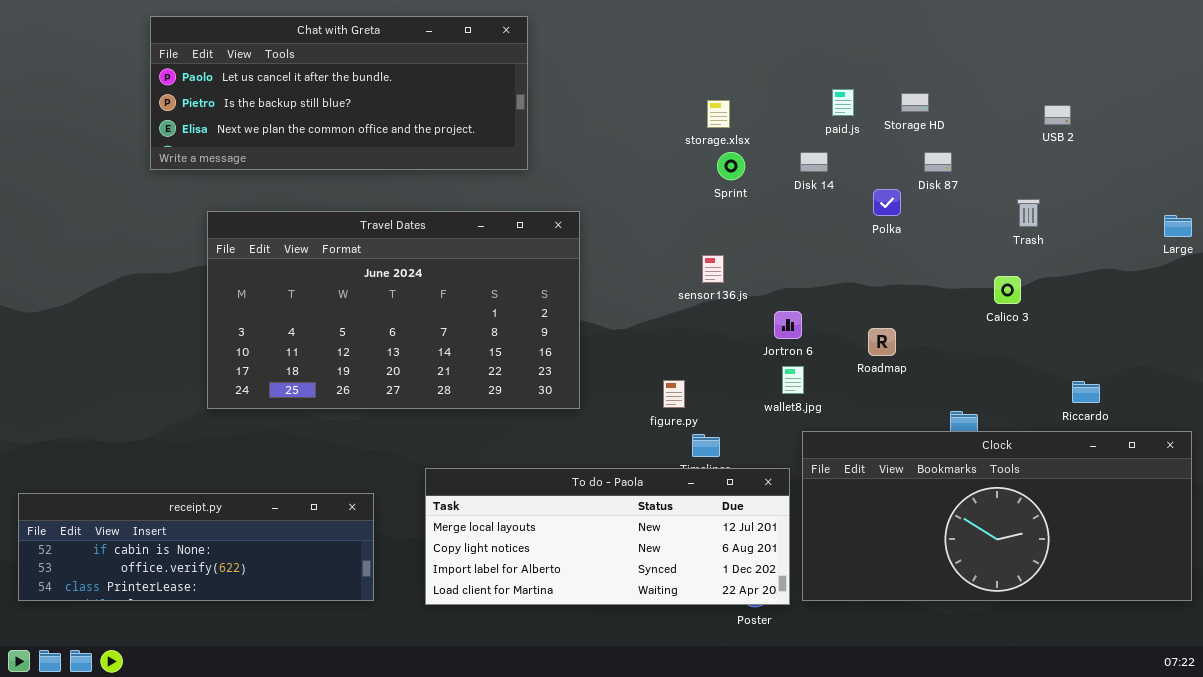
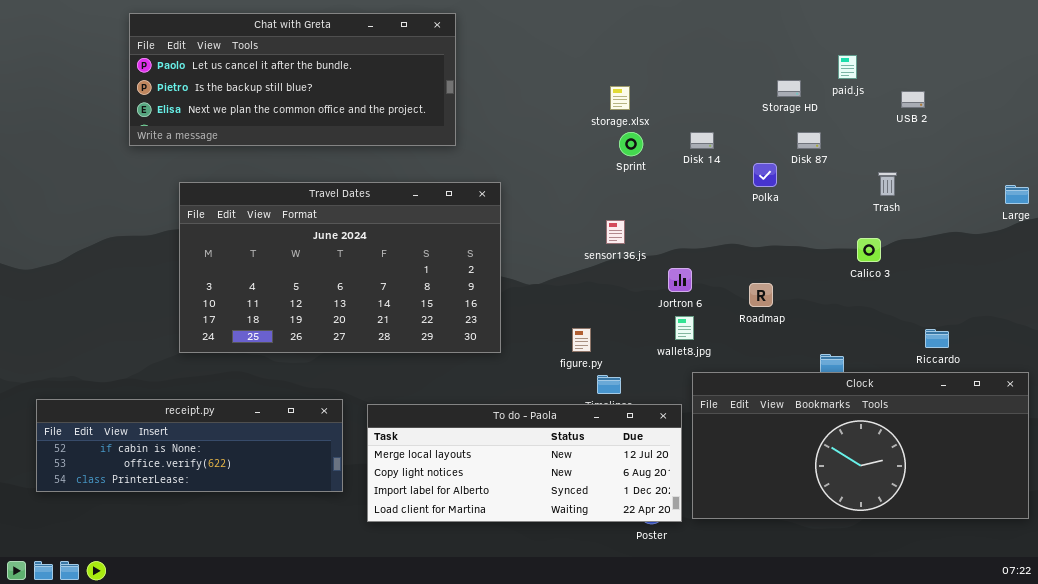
paid.js: [832,89,854,116] -> [838,55,857,79], moved
receipt.py: [18,493,374,601] -> [36,399,343,492], moved

